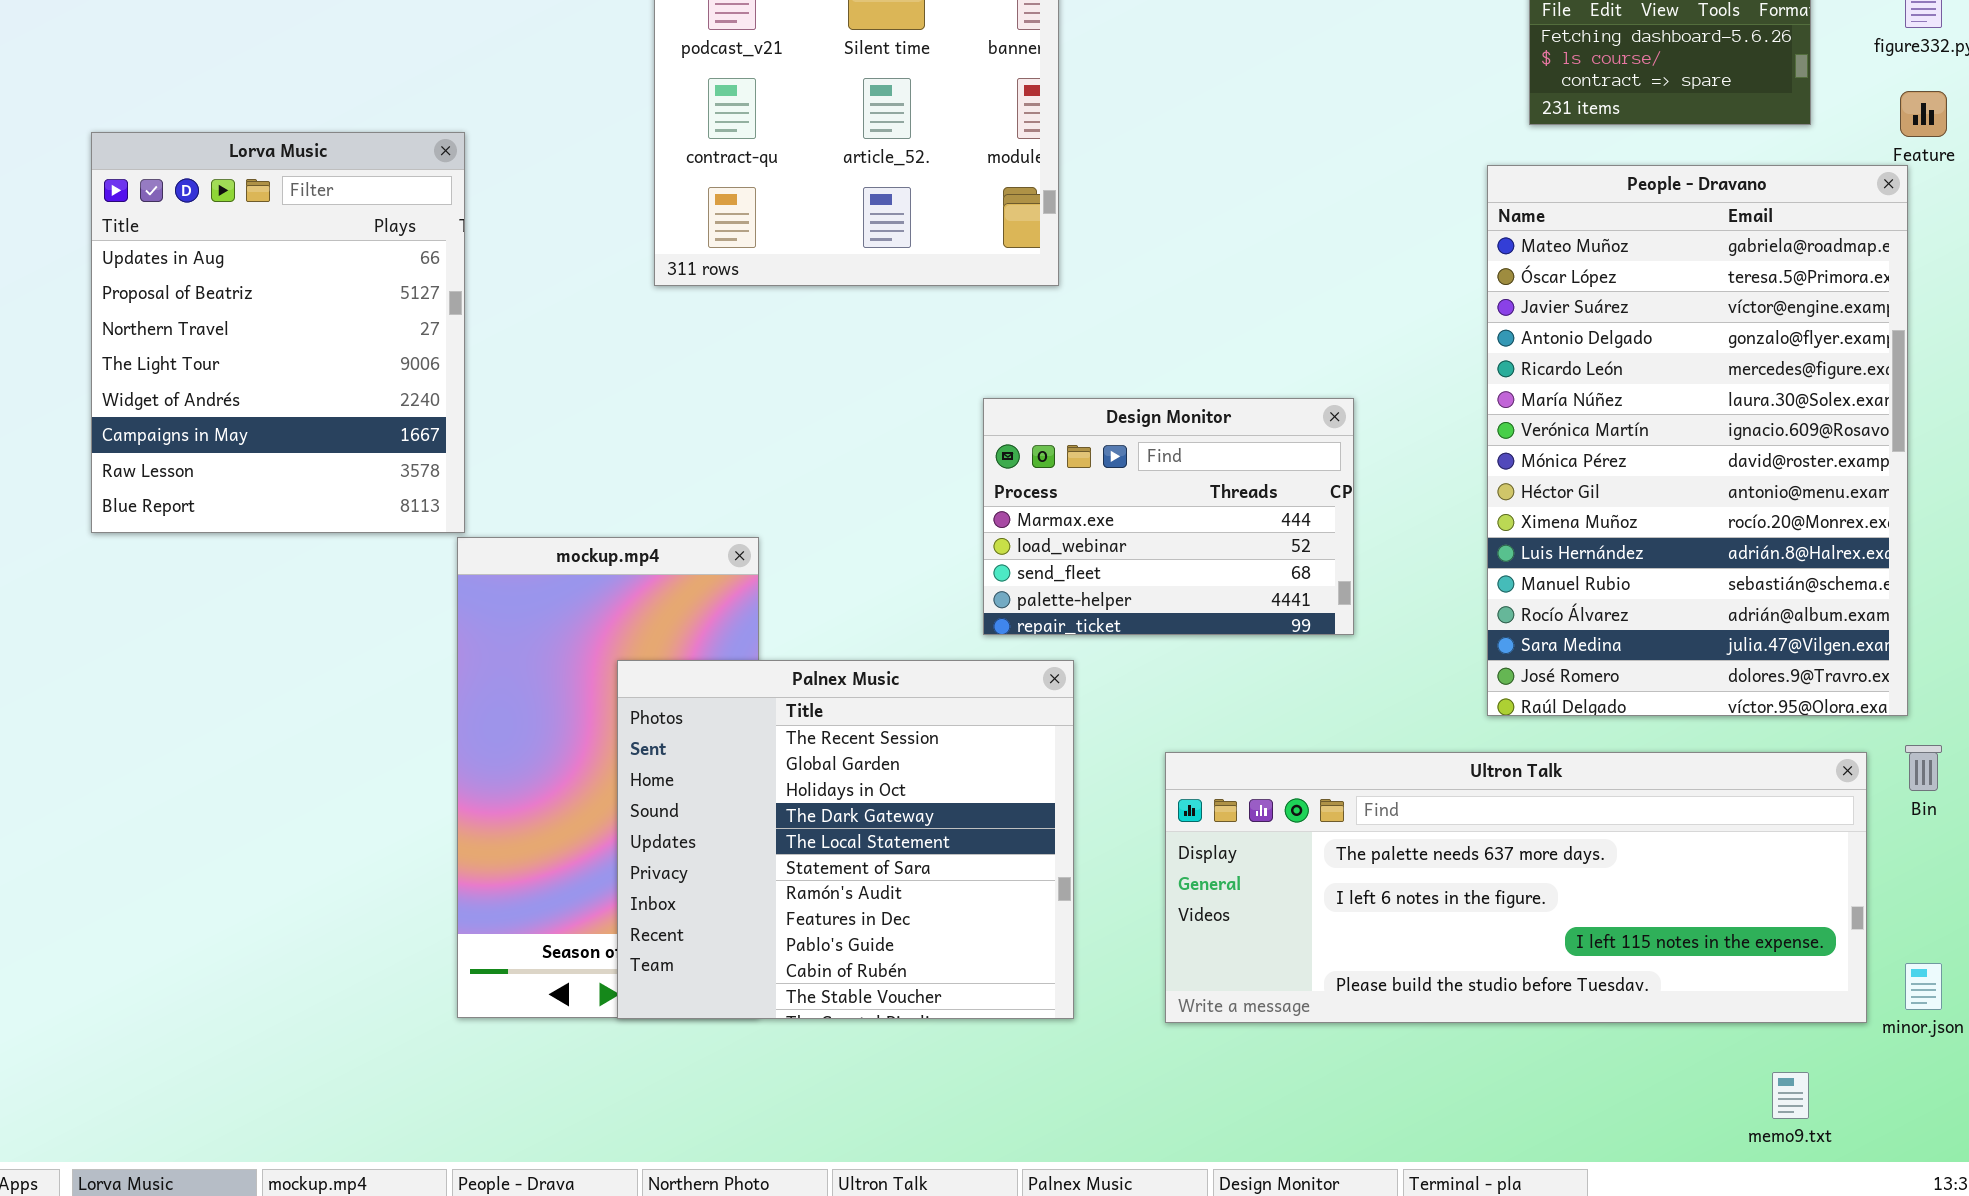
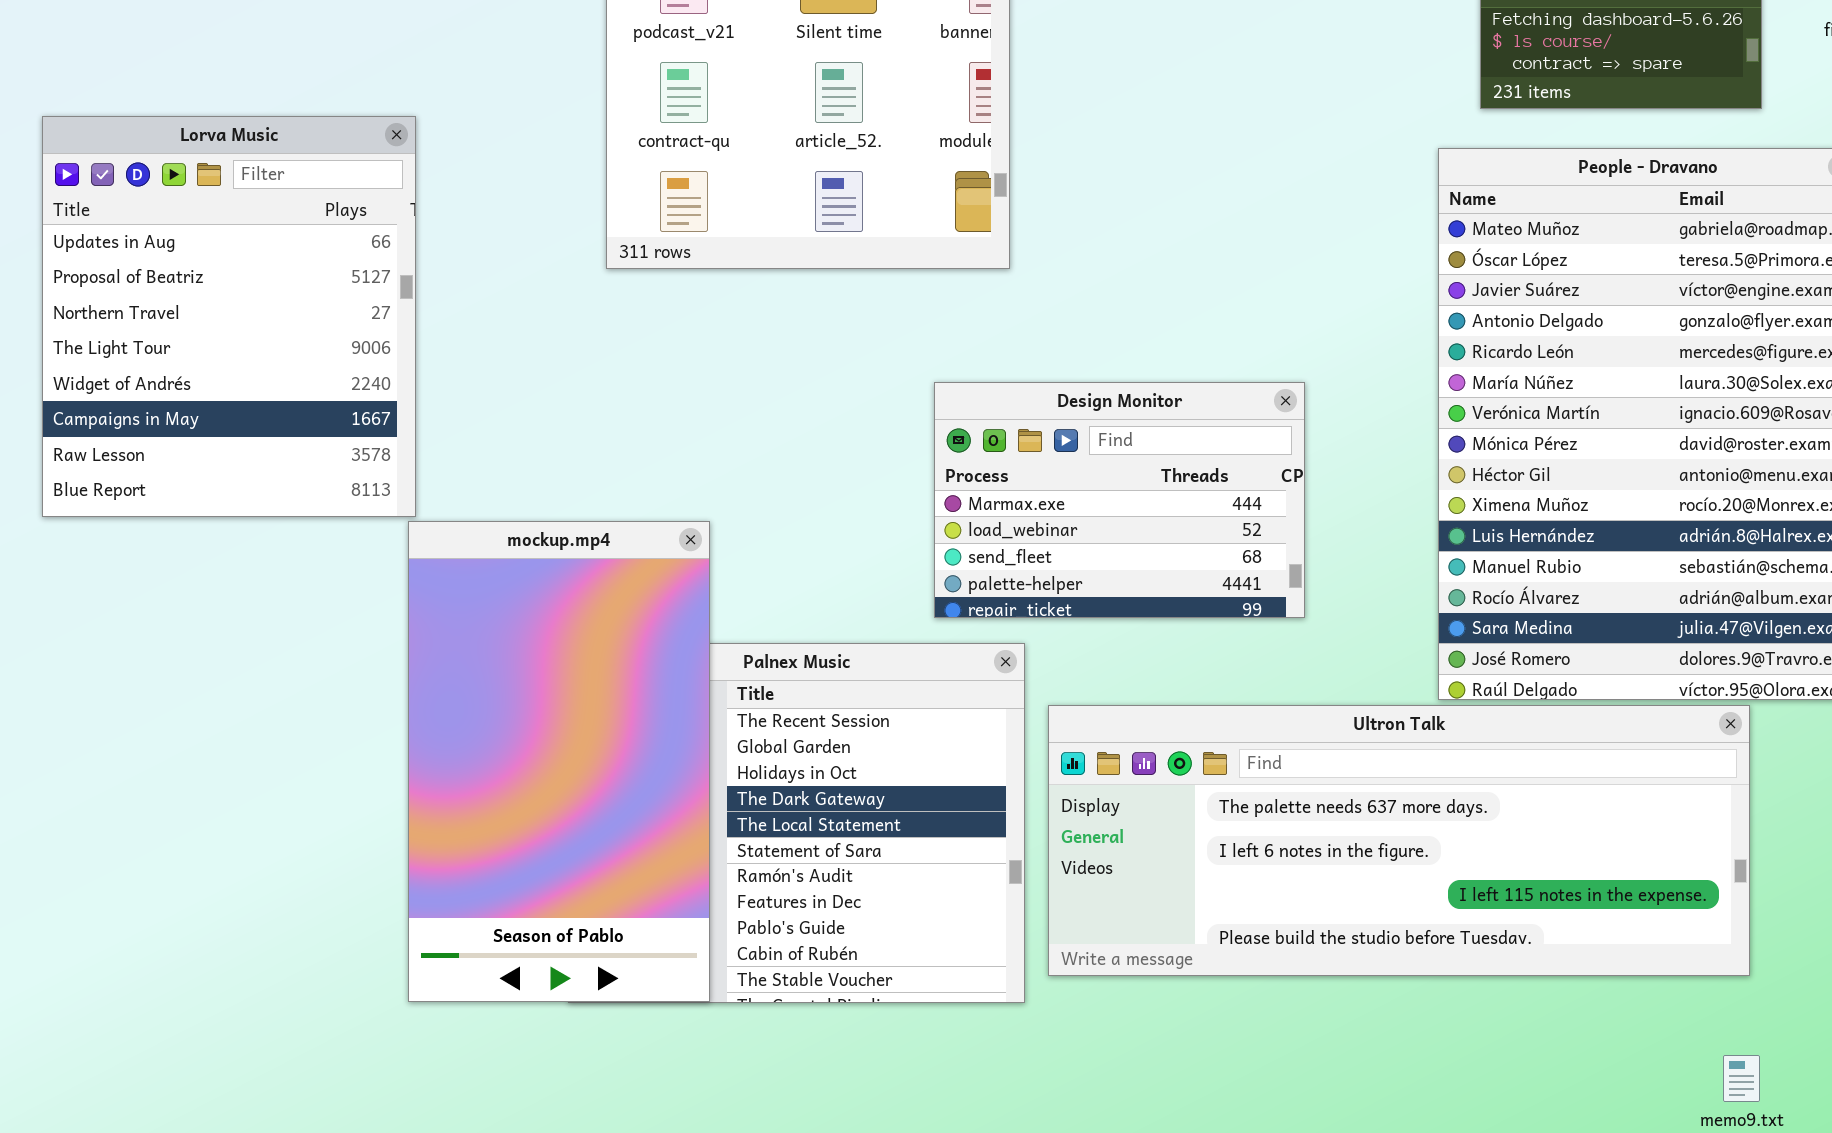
mockup.mp4: [457,537,759,1018] -> [408,521,710,1002], raised
Ultron Talk: [1165,752,1867,1023] -> [1048,705,1750,976], moved

